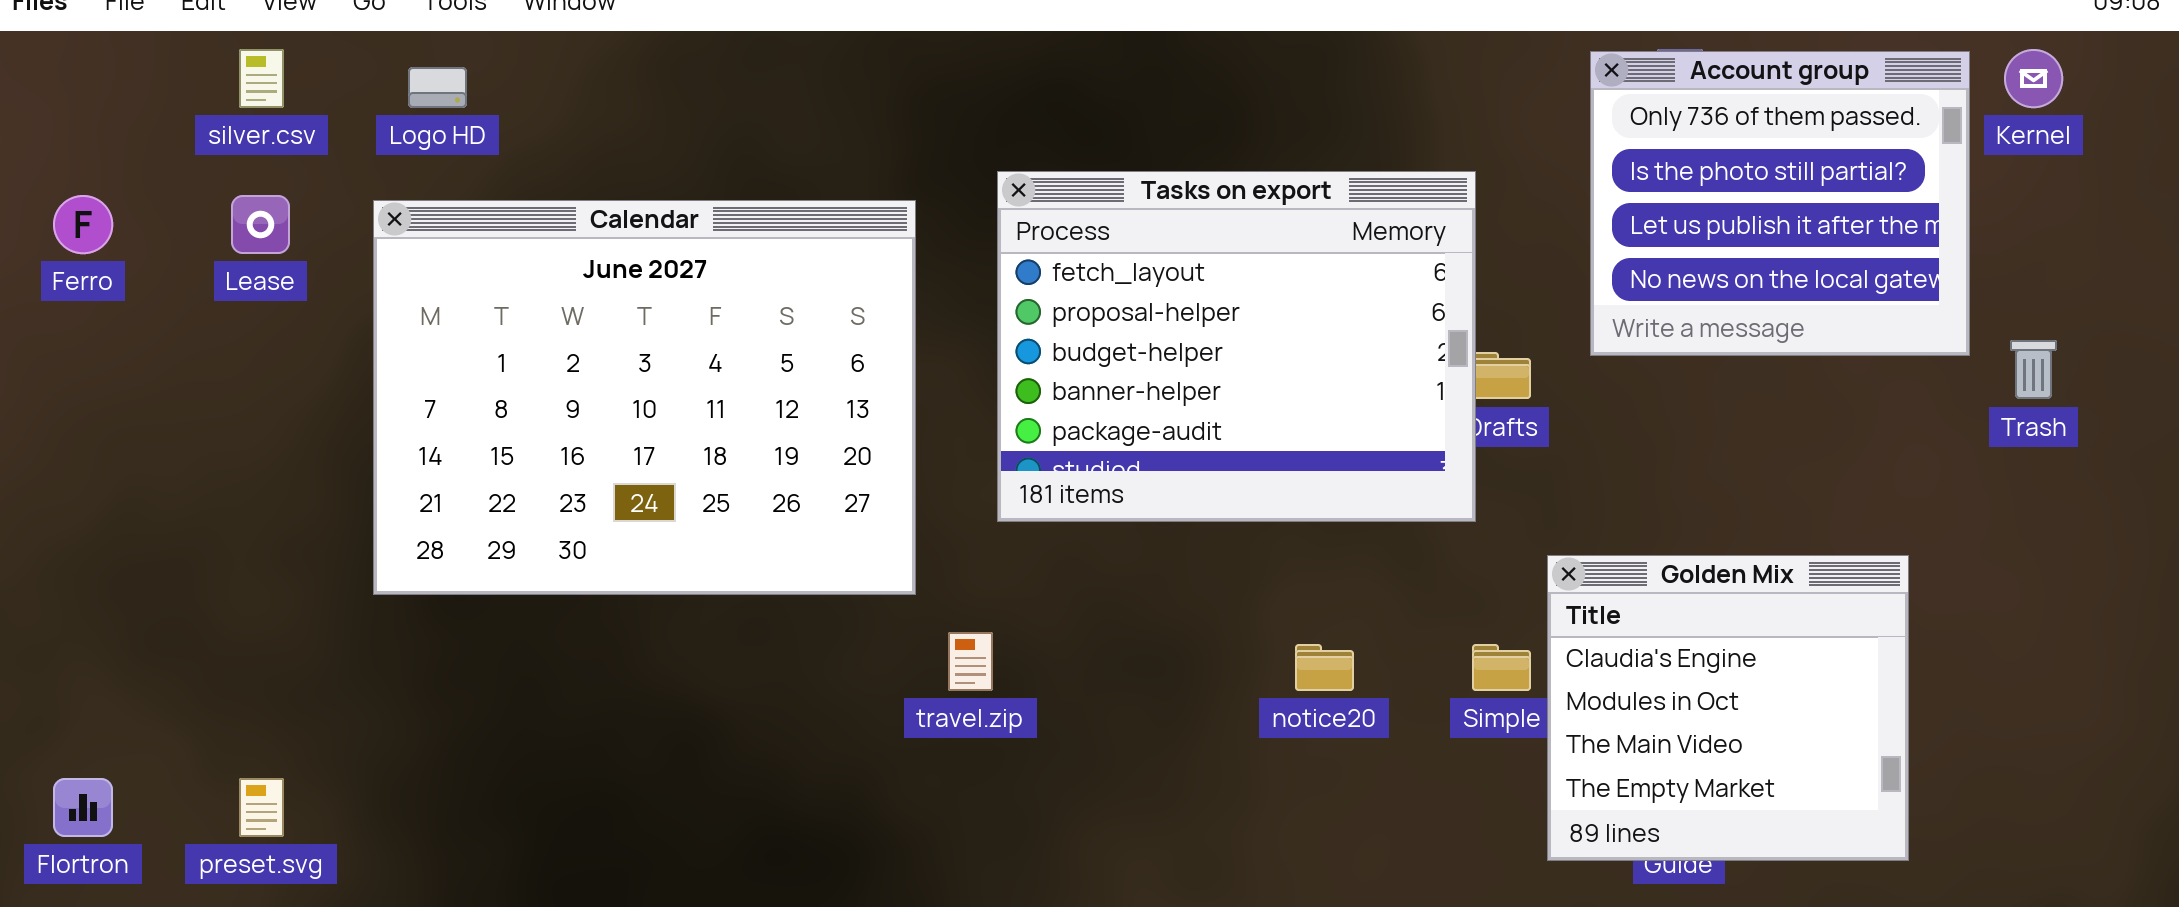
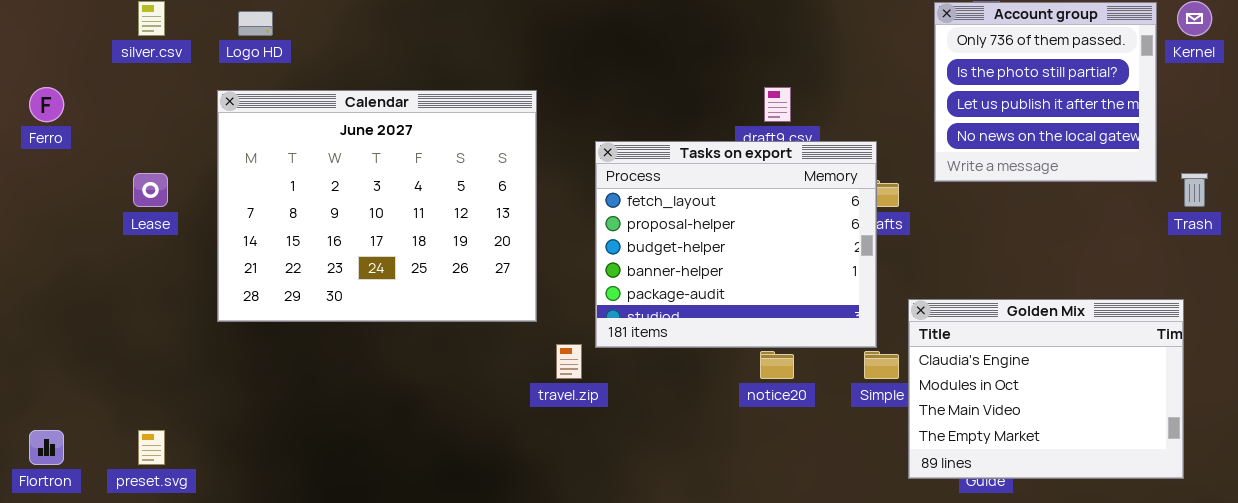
Tasks on export: [997,171,1476,522] -> [595,141,877,348], moved
Lease: [231,195,290,254] -> [133,173,168,207], moved
Golden Mix: [1547,555,1909,861] -> [908,299,1184,479], resized

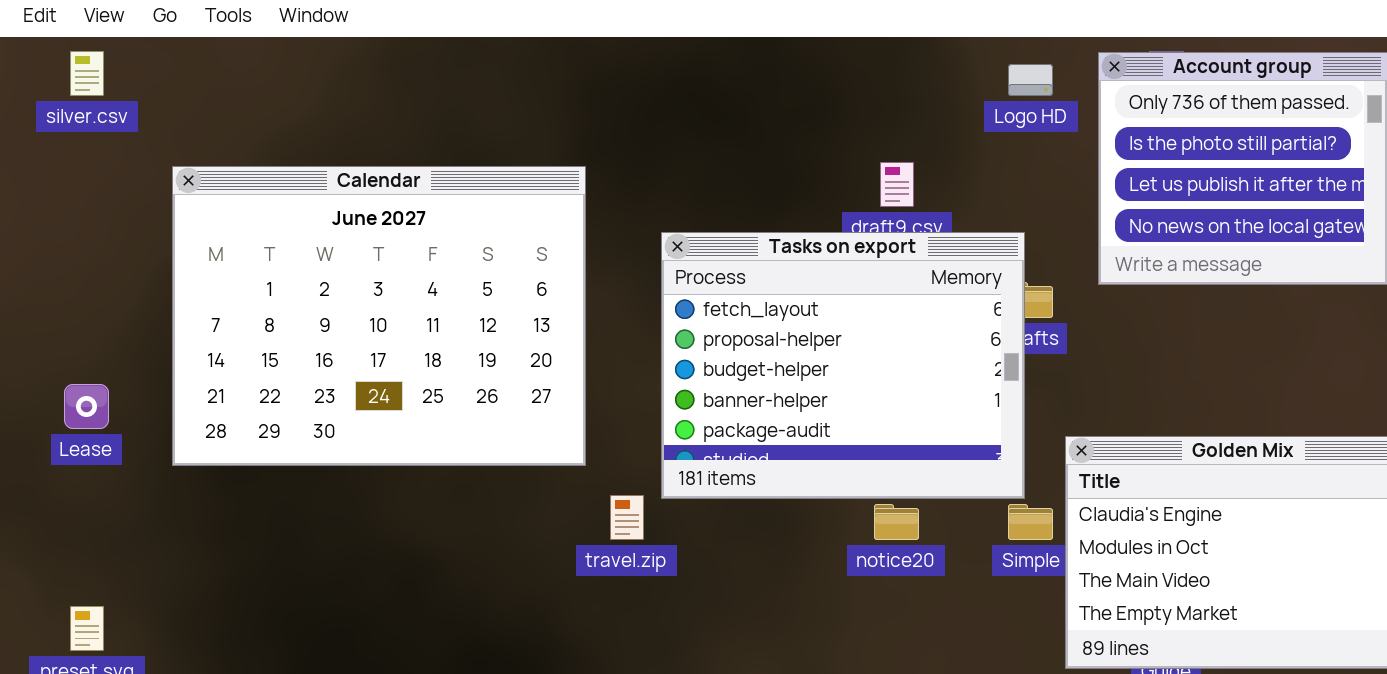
Logo HD: [238,11,273,36] -> [1008,64,1053,96], moved
Lease: [133,173,168,207] -> [64,384,109,429], moved

